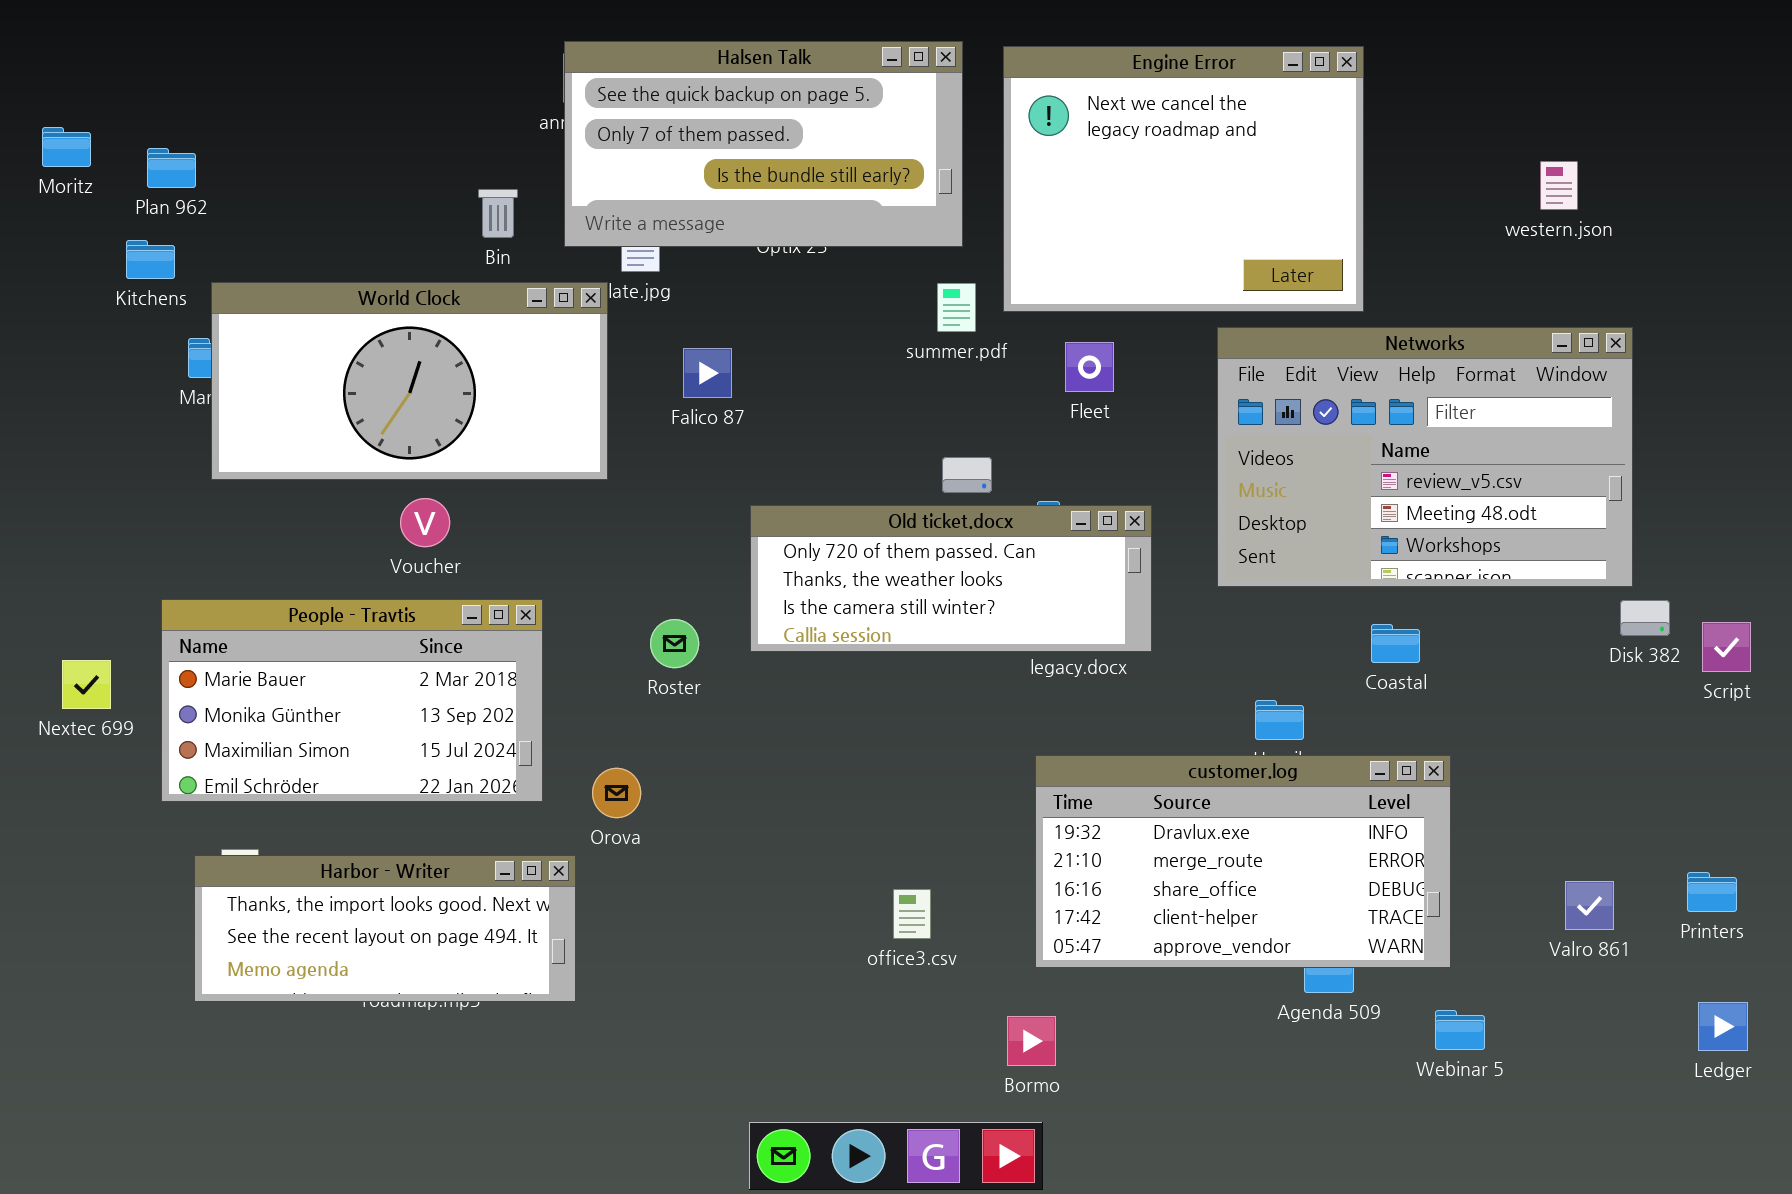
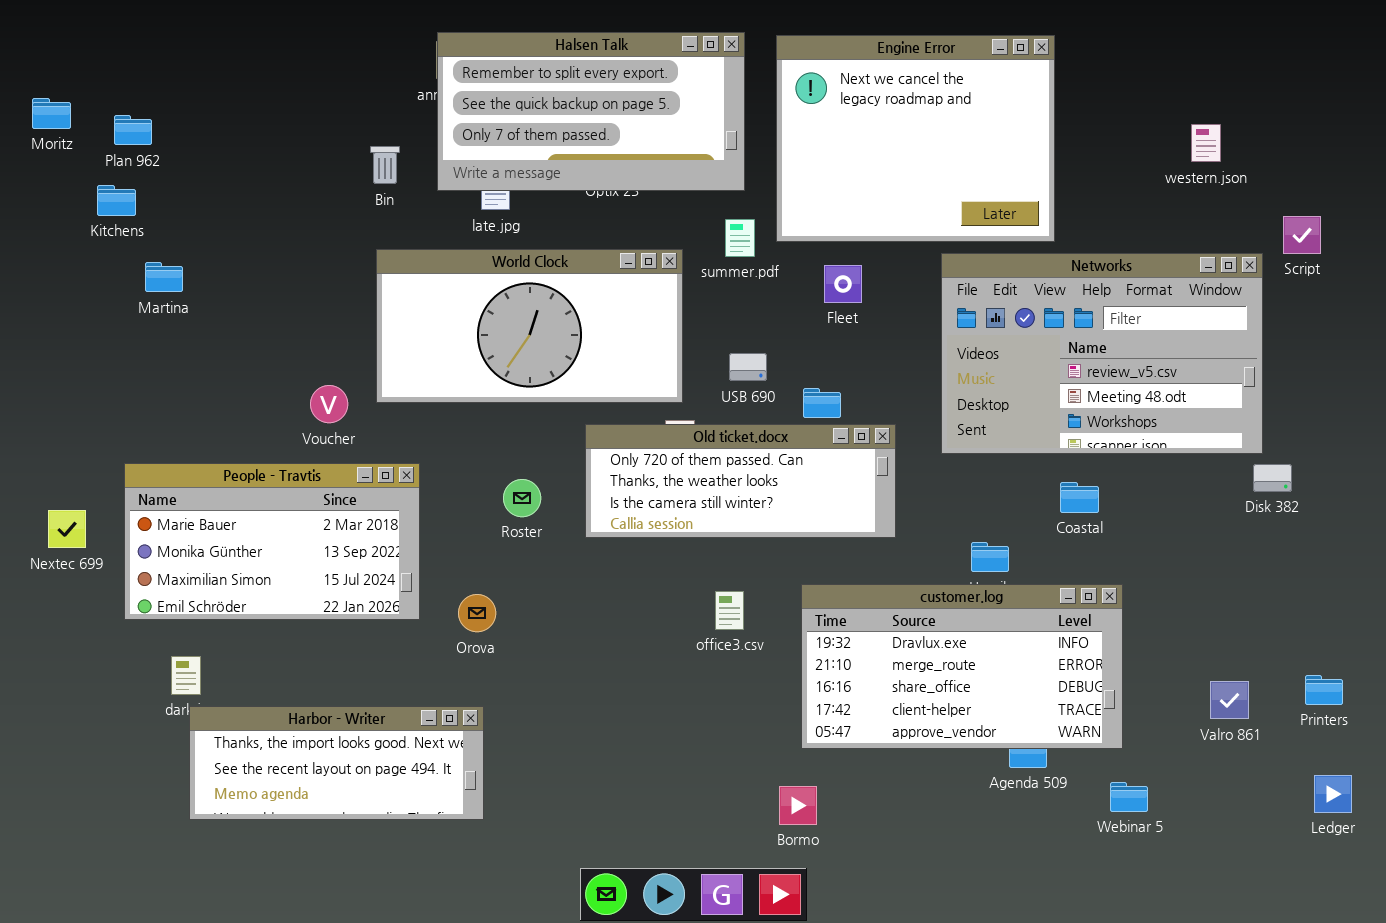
Halsen Talk: [564,41,963,247] -> [437,32,745,191], scrolled up 1 row
World Clock: [211,282,608,480] -> [376,249,683,403], moved
Old ticket.docx: [750,505,1152,652] -> [585,424,896,538], moved
Script: [1702,622,1751,672] -> [1283,216,1321,254], moved
Harbor - Writer: [194,855,576,1002] -> [189,706,484,820], moved
office3.csv: [893,889,931,939] -> [715,591,744,630], moved

